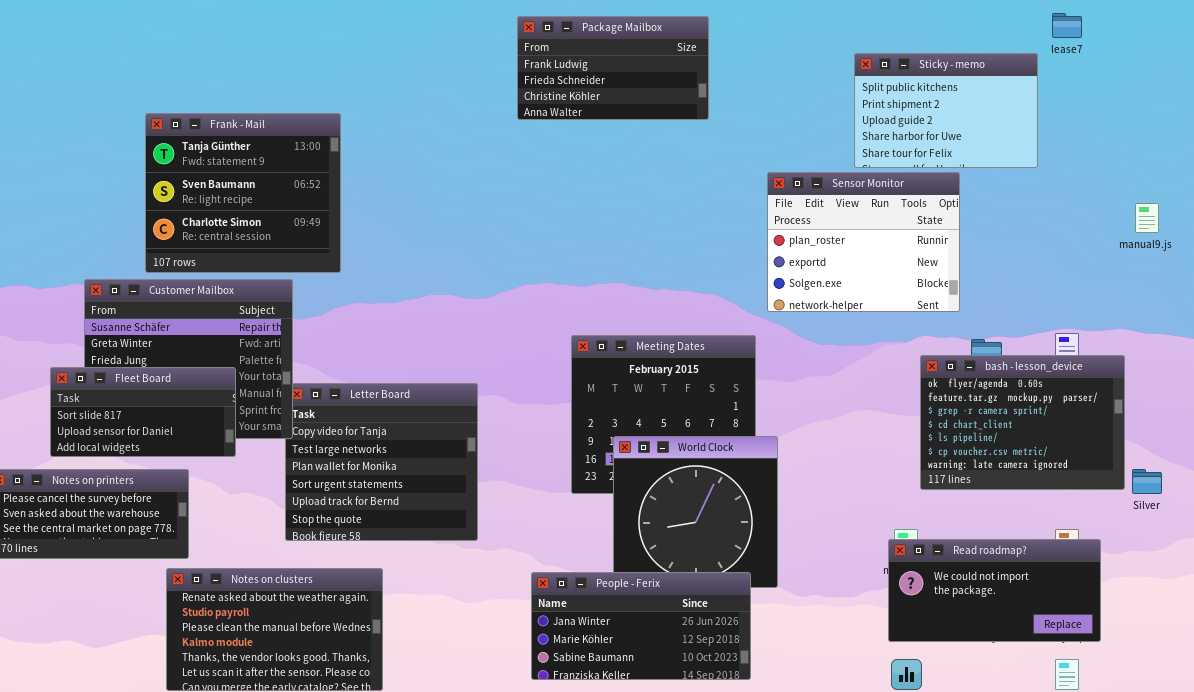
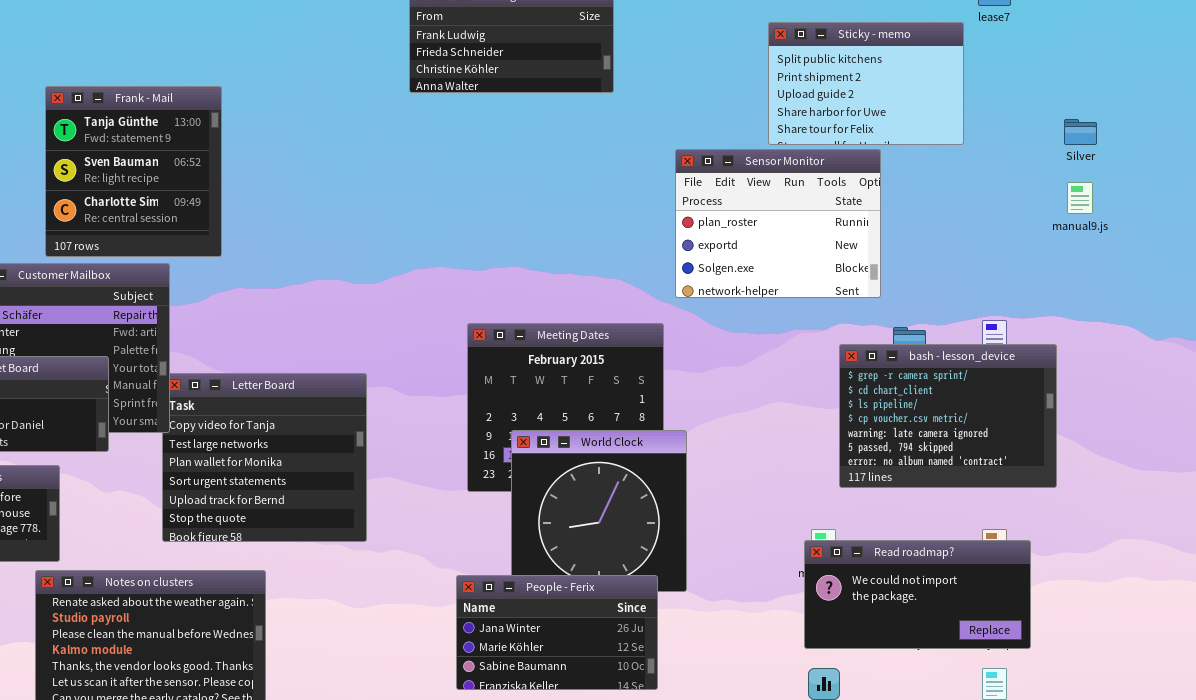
Frank - Mail: [145,113,341,273] -> [45,86,222,257], resized
bash - lesson_device: [920,355,1125,490] -> [839,344,1057,488], scrolled down 2 rows
Silver: [1132,469,1162,494] -> [1064,119,1097,145], moved
People - Ferix: [531,572,751,680] -> [456,575,658,690], resized

